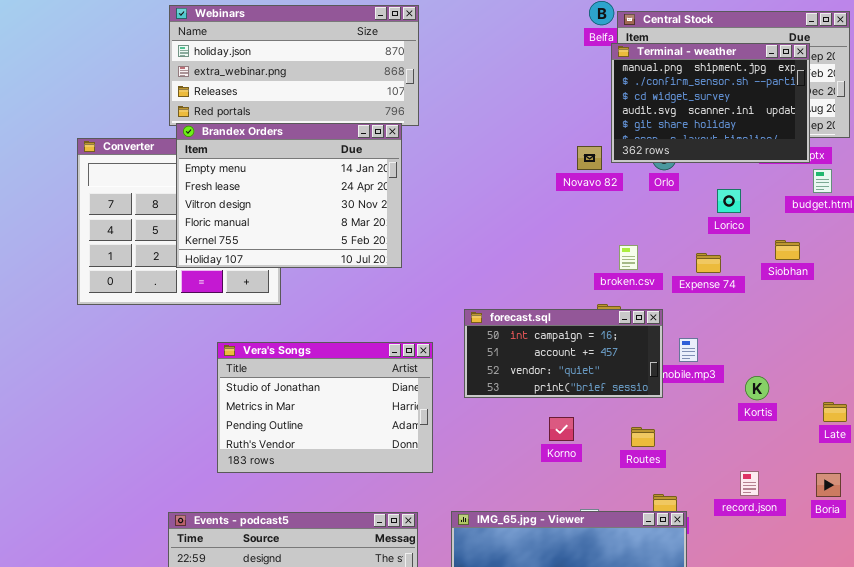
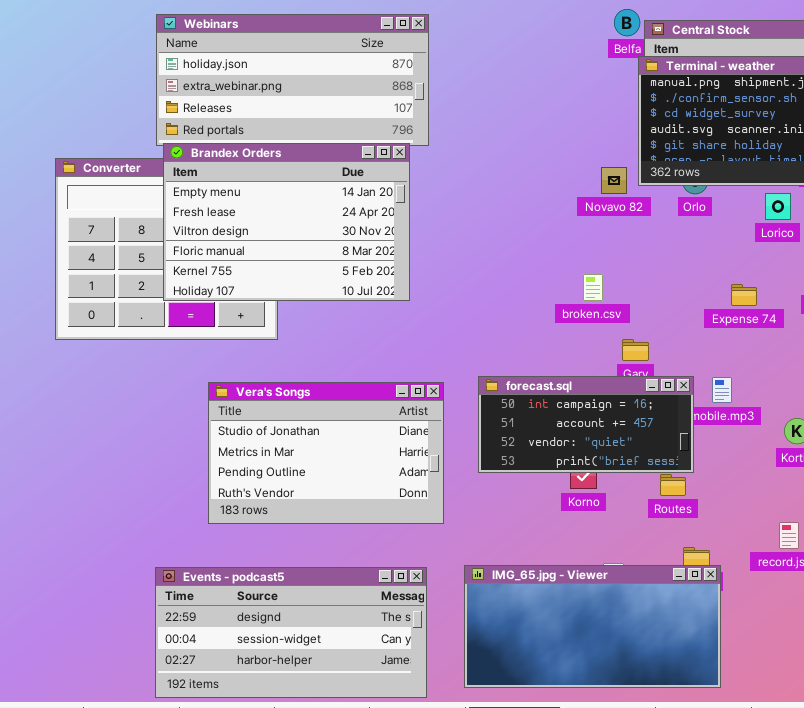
Lorico: [717,189,741,213] -> [765,193,791,220], moved
broken.csv: [619,245,638,270] -> [583,274,603,301], moved
forecast.sql: [464,309,663,398] -> [478,376,694,473], moved

